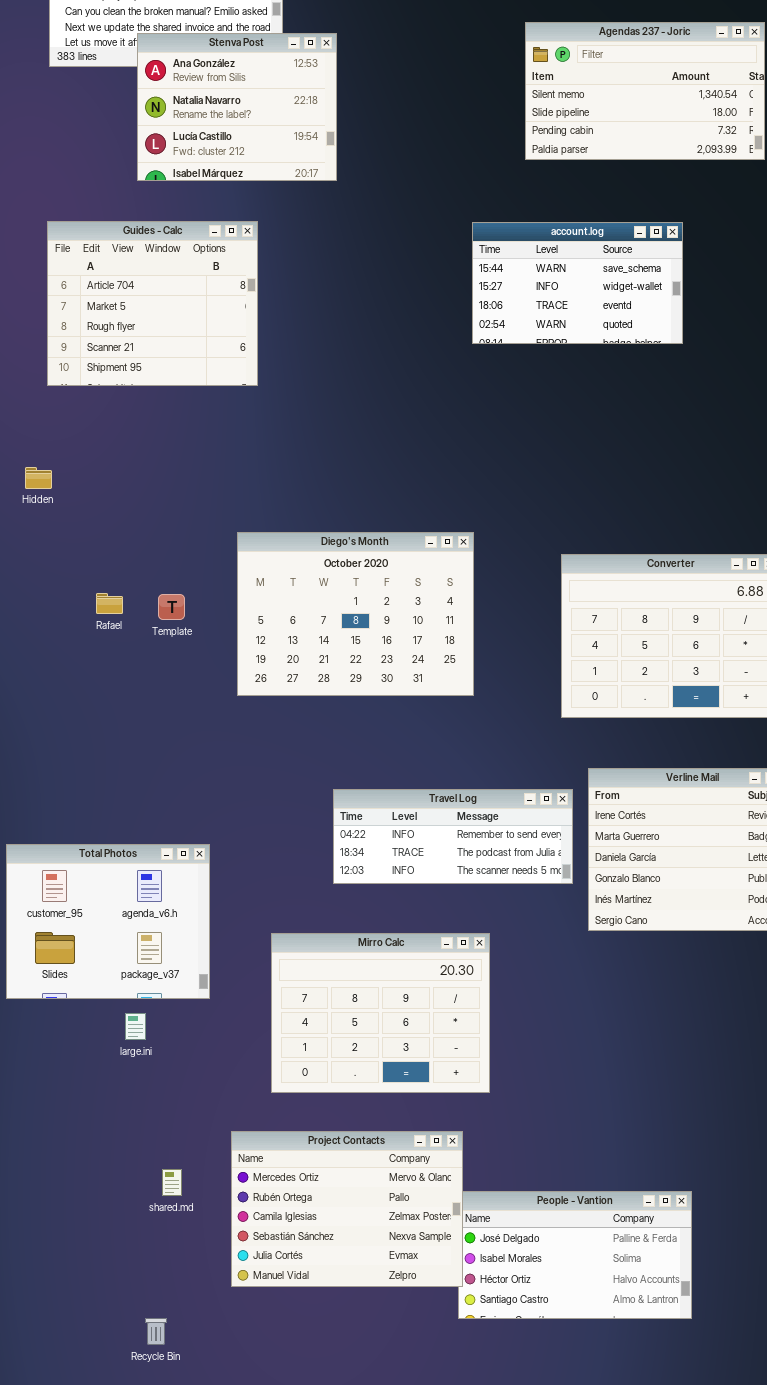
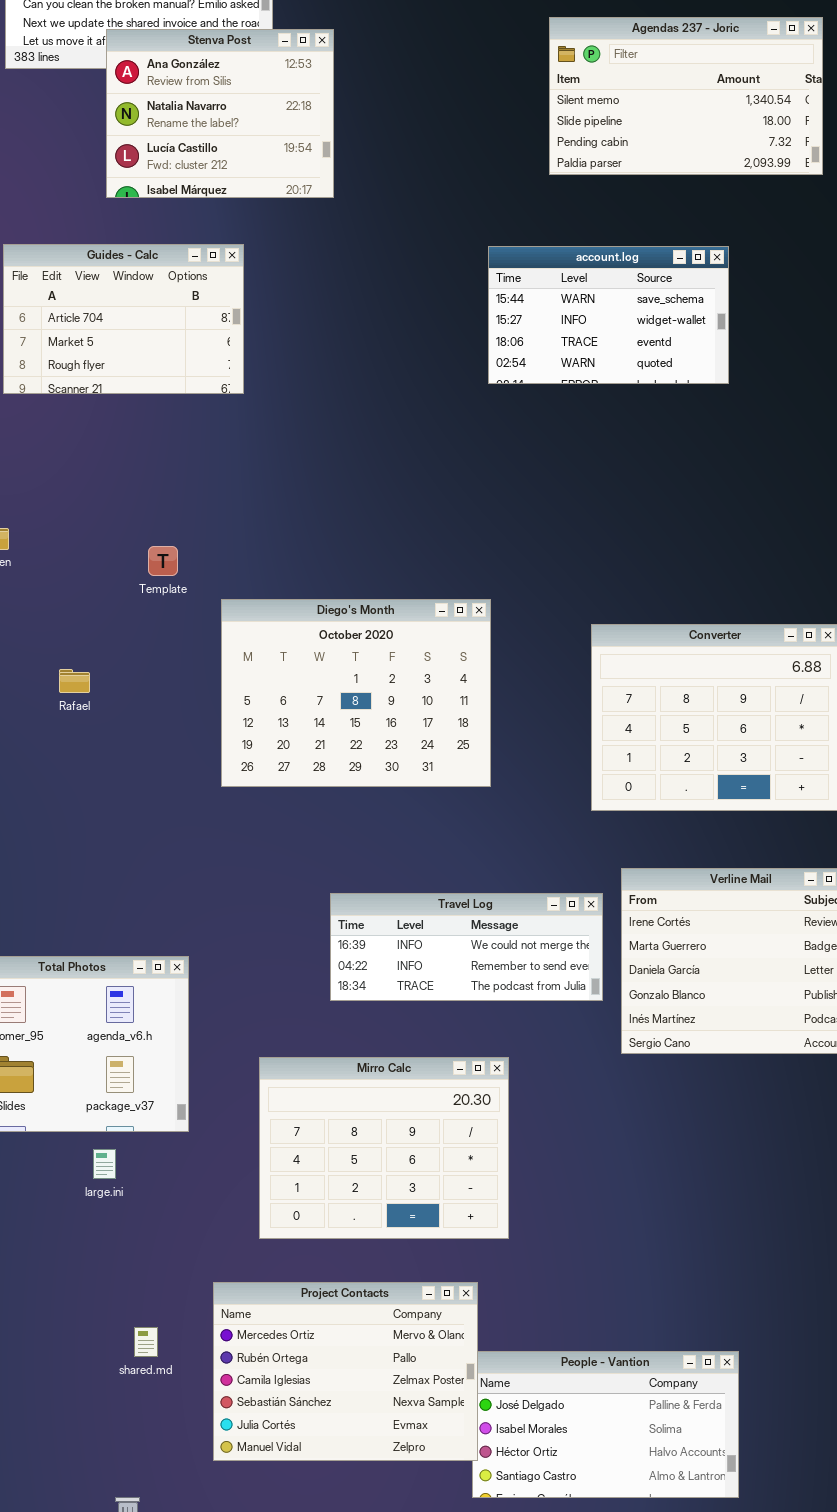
Guides - Calc: [47,221,258,386] -> [3,244,244,394], resized
Template: [158,594,185,620] -> [148,546,178,576], moved
Travel Log: [333,789,573,884] -> [330,893,603,1001], scrolled up 1 row

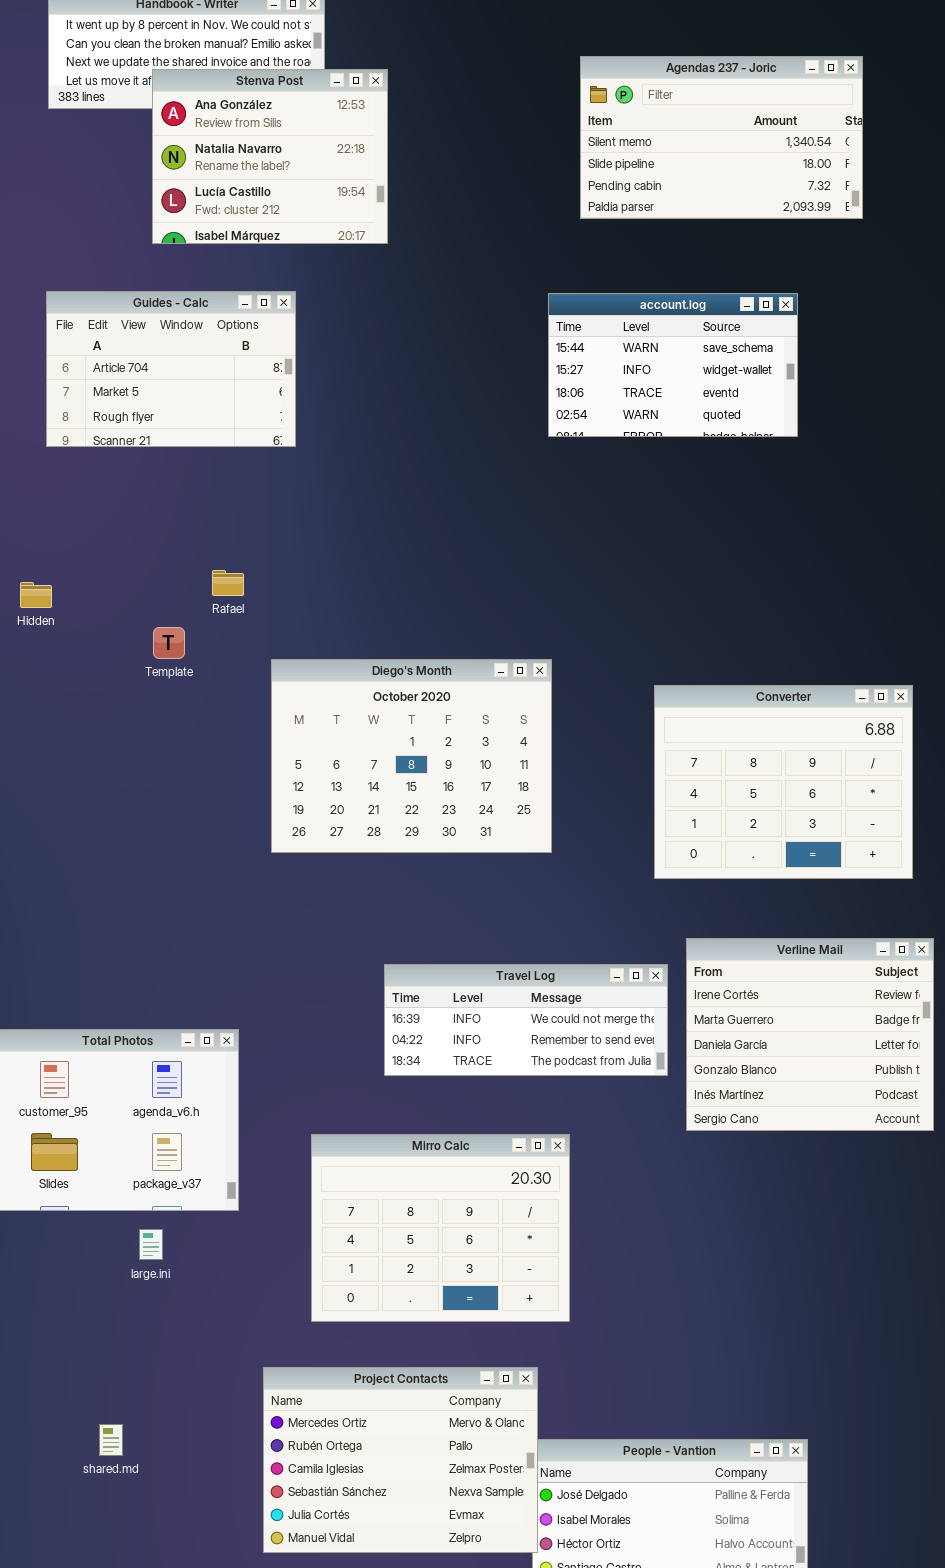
Agendas 237 - Joric: [549,17,823,175] -> [580,56,863,219], moved
Template: [148,546,178,576] -> [153,627,185,659], moved
Rafael: [59,669,90,693] -> [212,570,244,596], moved
shared.md: [134,1327,158,1357] -> [99,1424,123,1456], moved

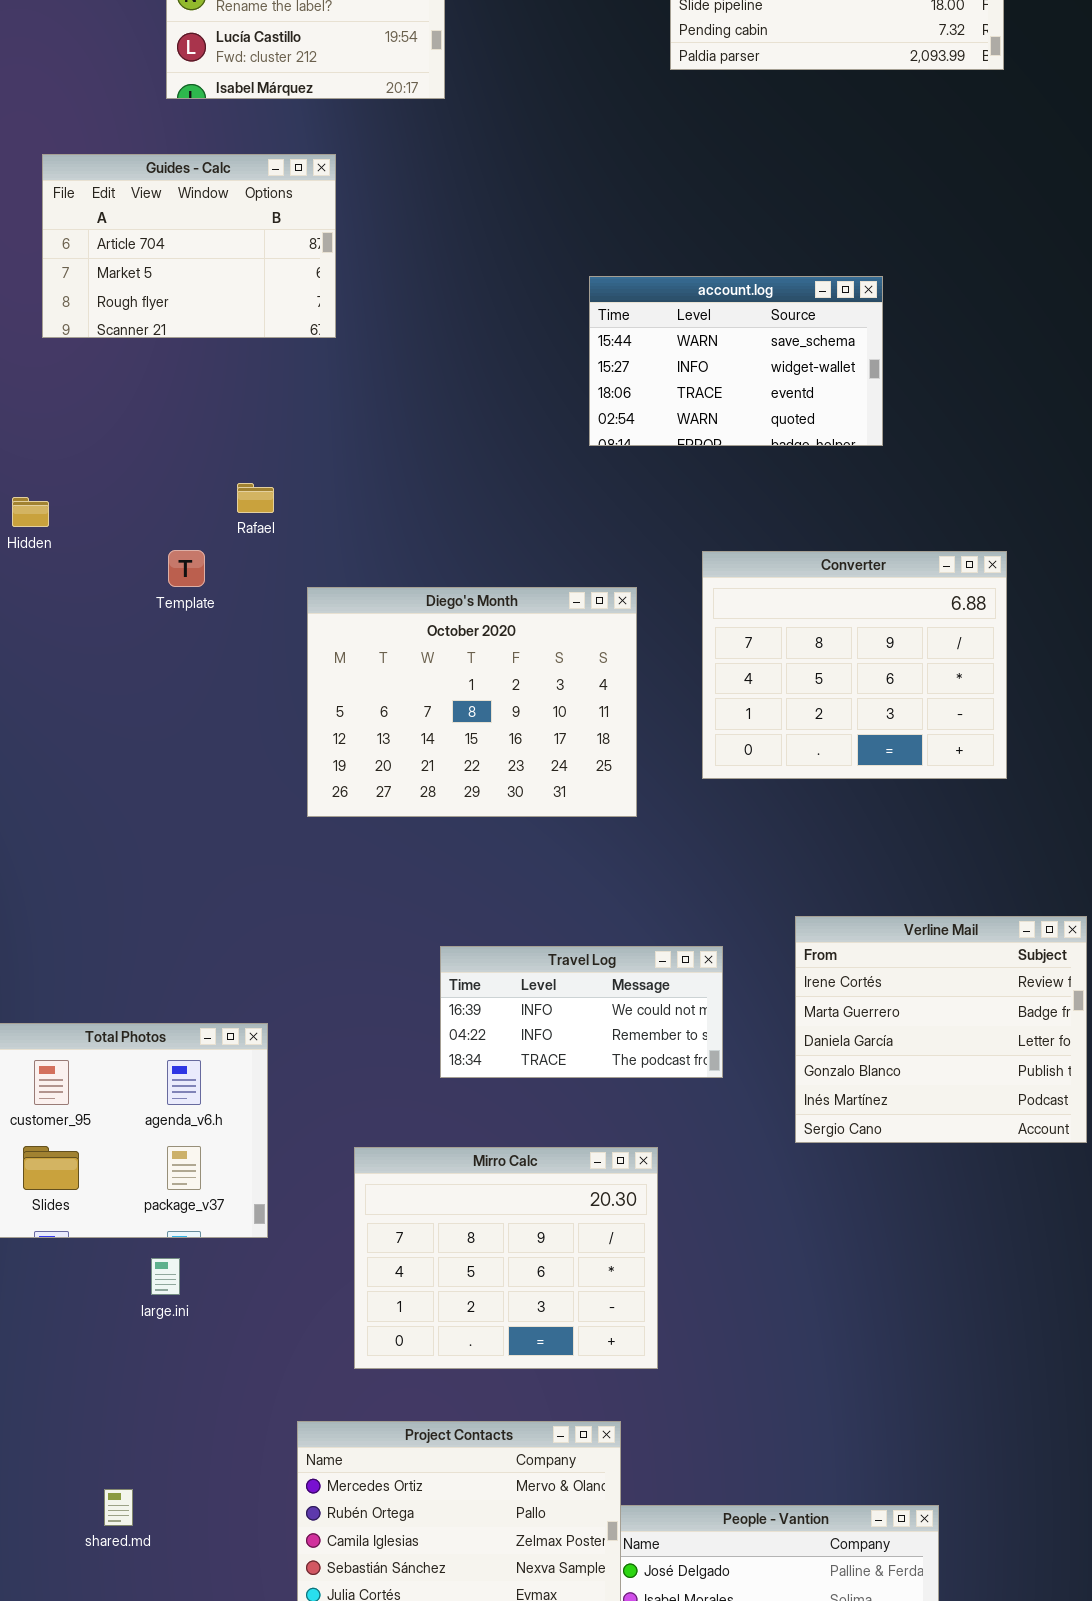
account.log: [548,293,798,437] -> [589,276,883,446], moved
Converter: [654,685,913,879] -> [702,551,1007,779], moved
Travel Log: [384,964,668,1076] -> [440,946,723,1078], resized

